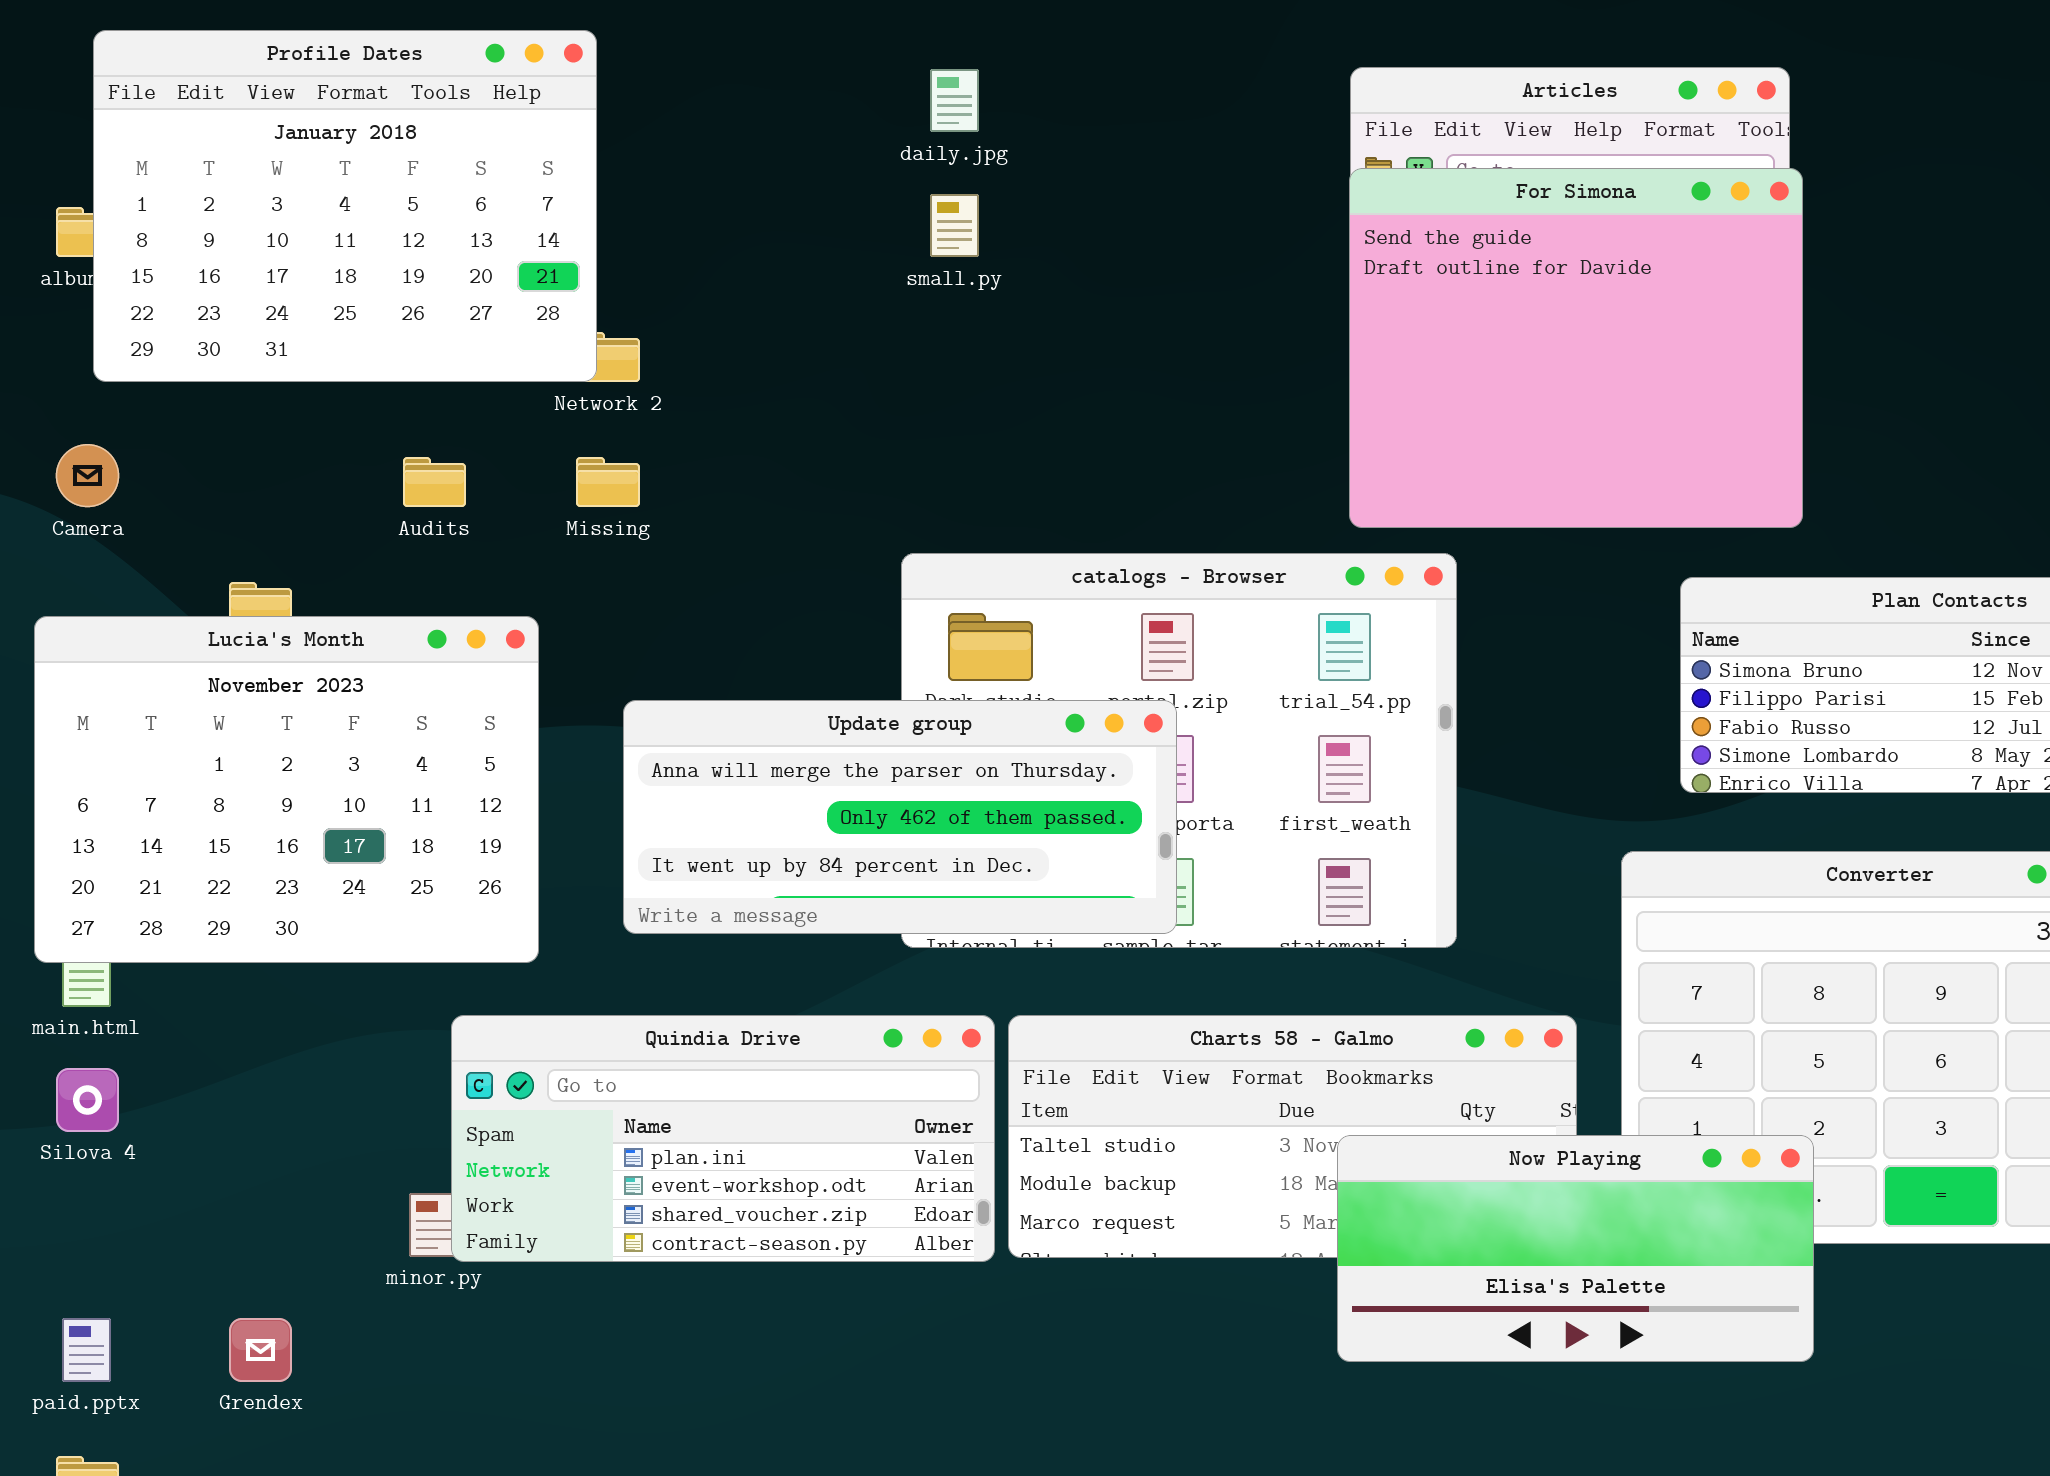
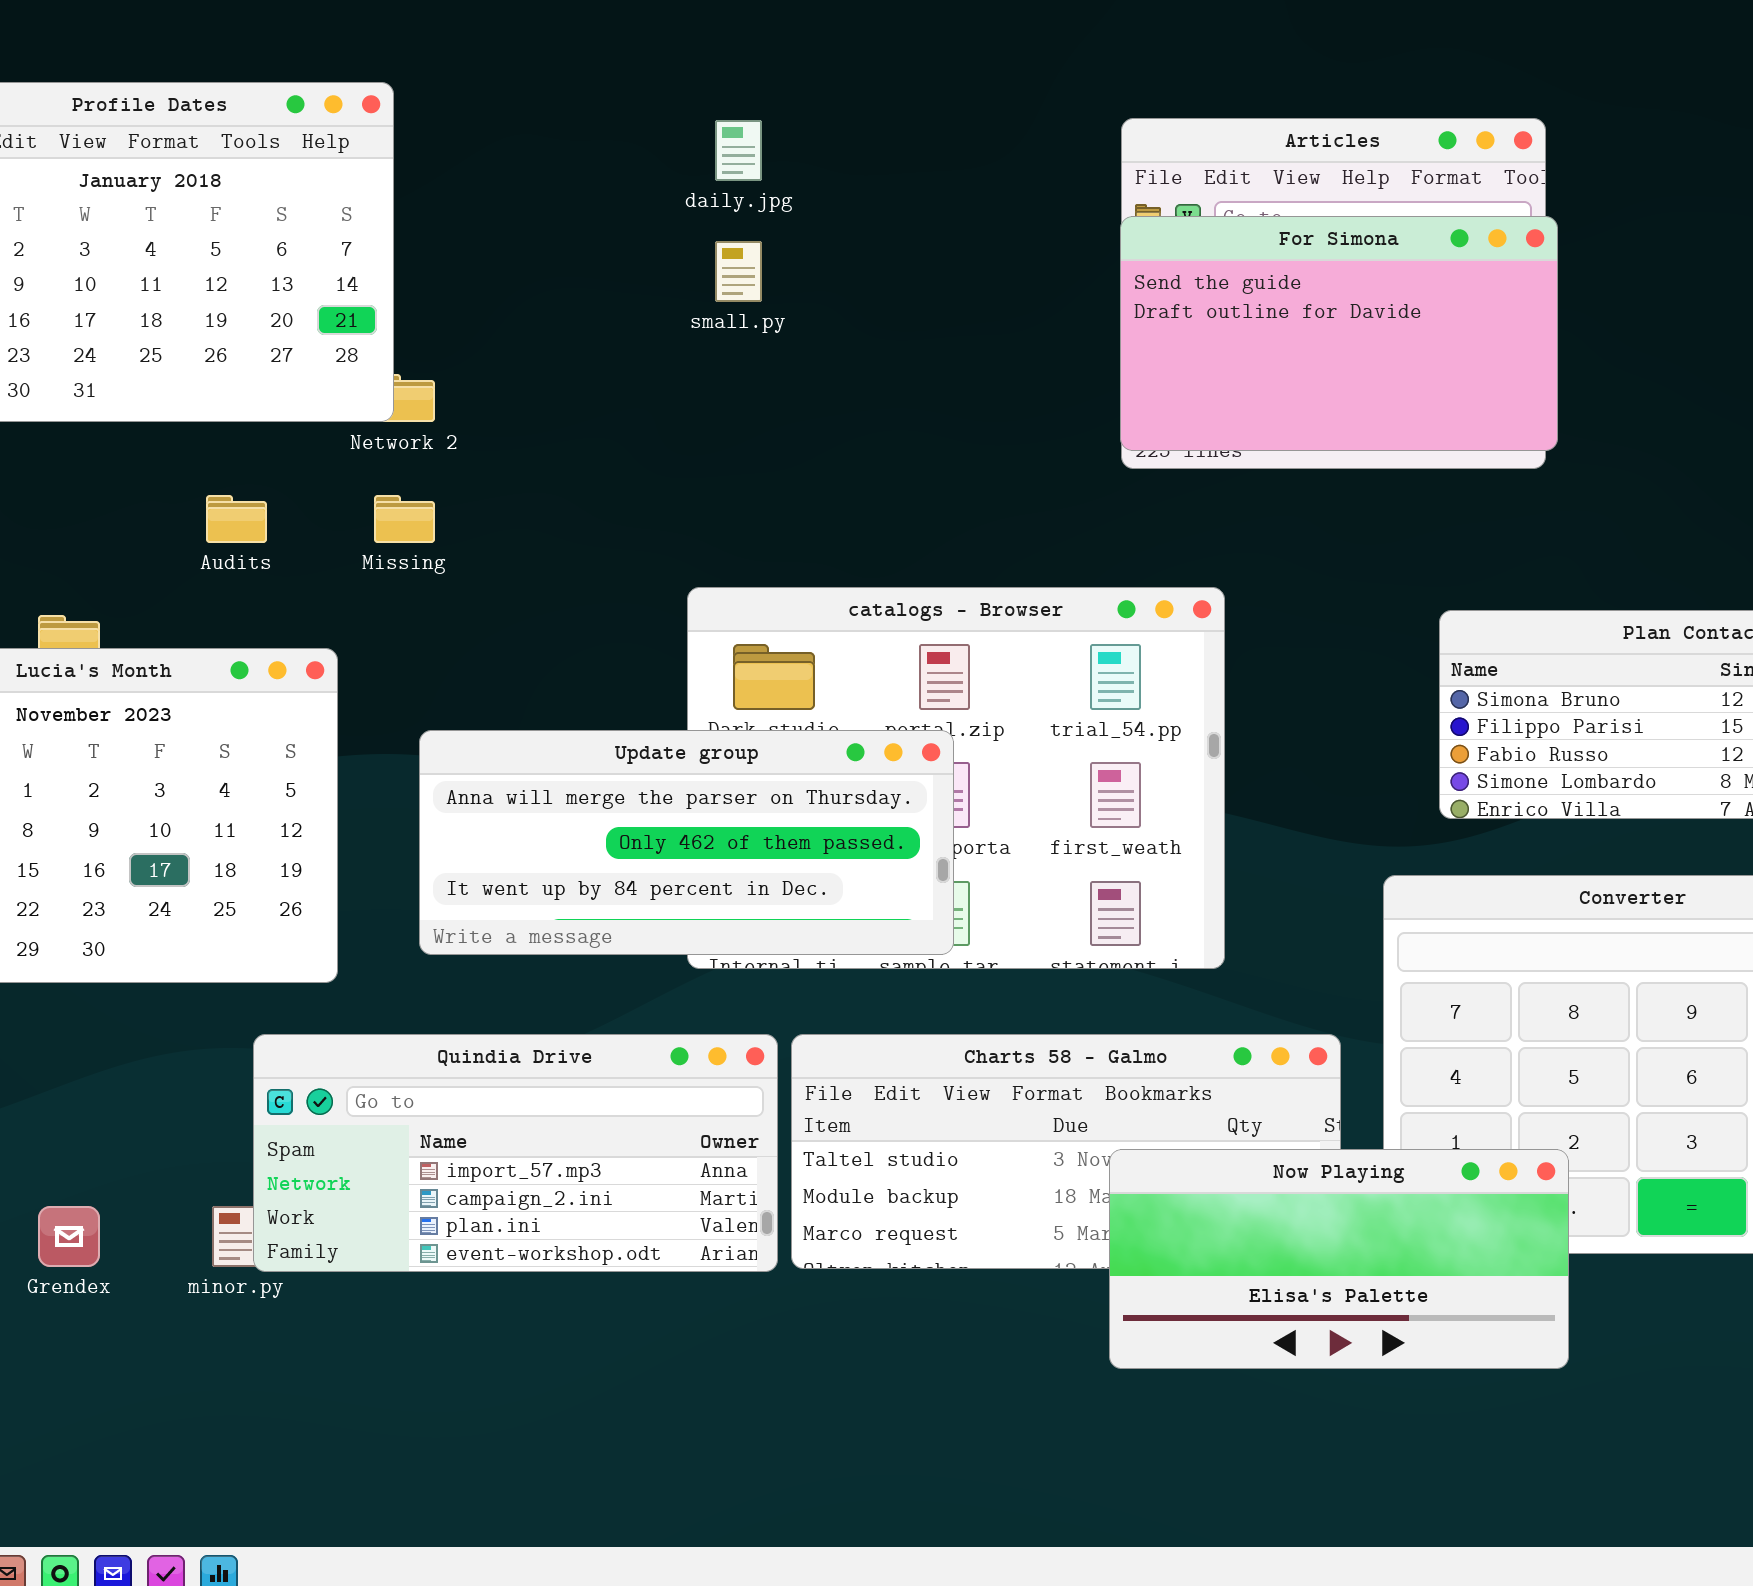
For Simona: [1349,168,1803,528] -> [1120,216,1558,451], resized
Quindia Drive: [451,1015,995,1262] -> [253,1034,778,1272], scrolled up 2 rows
Grendex: [229,1318,292,1382] -> [38,1206,100,1267], moved

